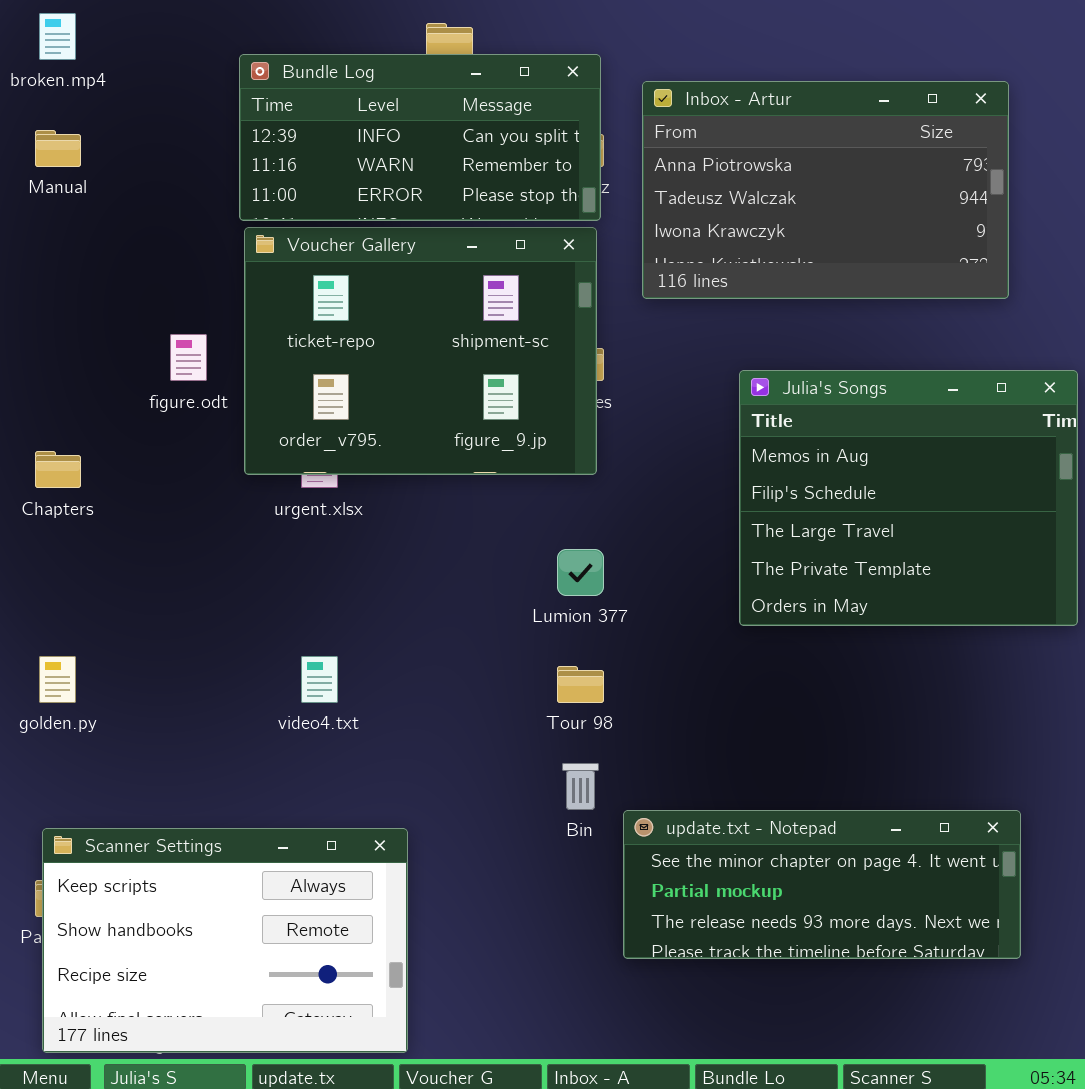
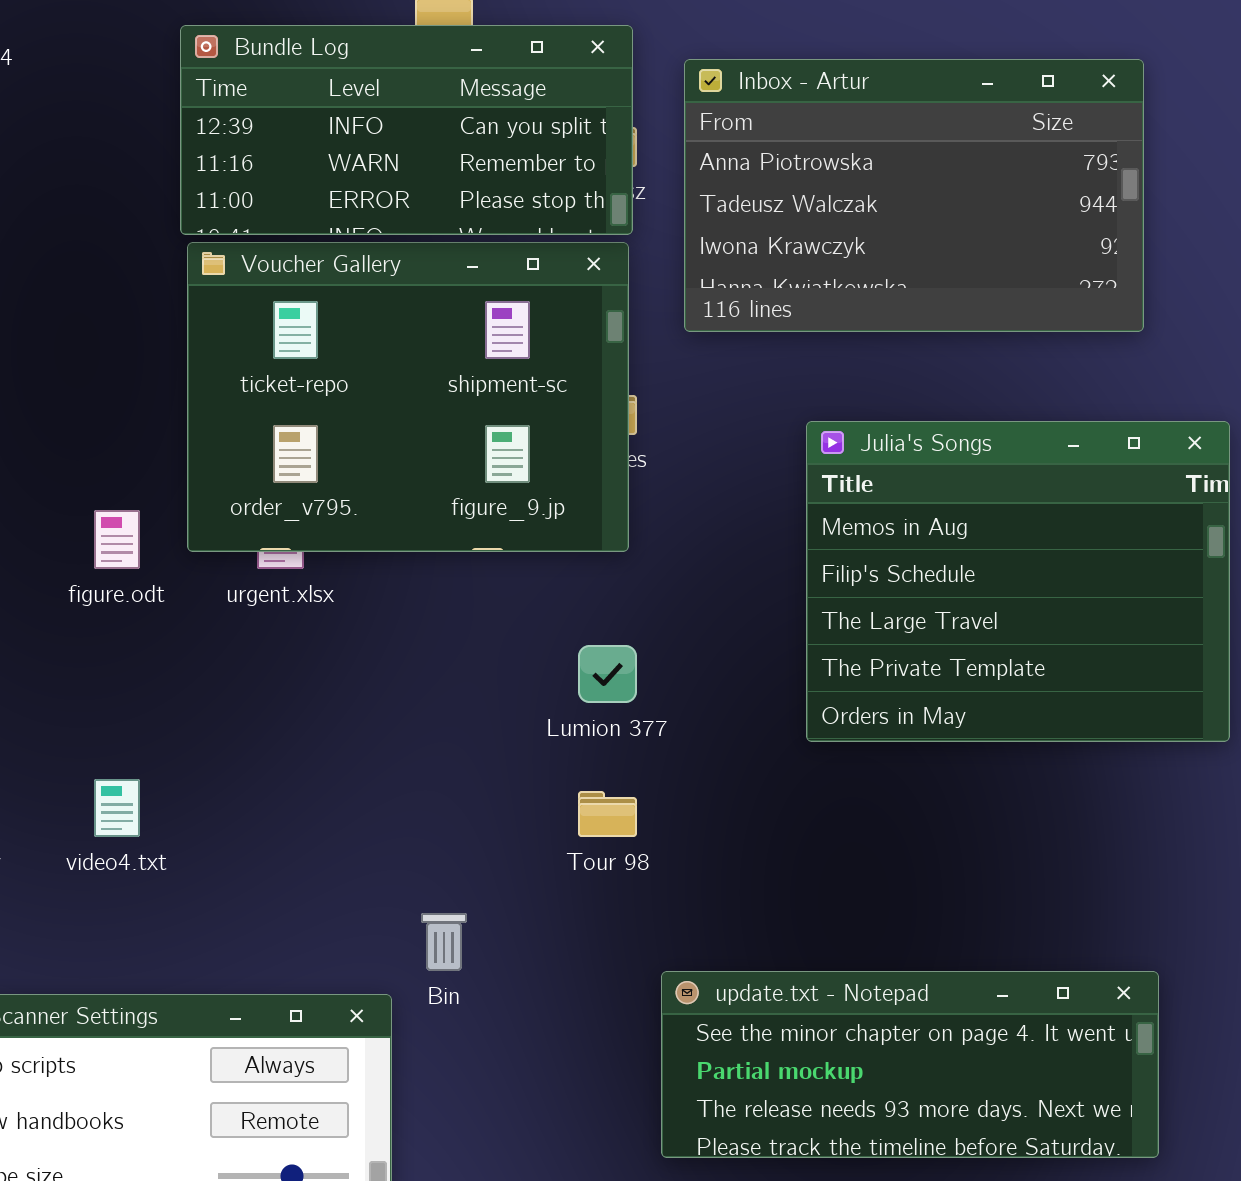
figure.odt: [170,334,207,381] -> [94,510,140,569], moved
video4.txt: [301,656,338,703] -> [94,779,140,837], moved
Bin: [562,763,599,810] -> [421,913,467,971], moved

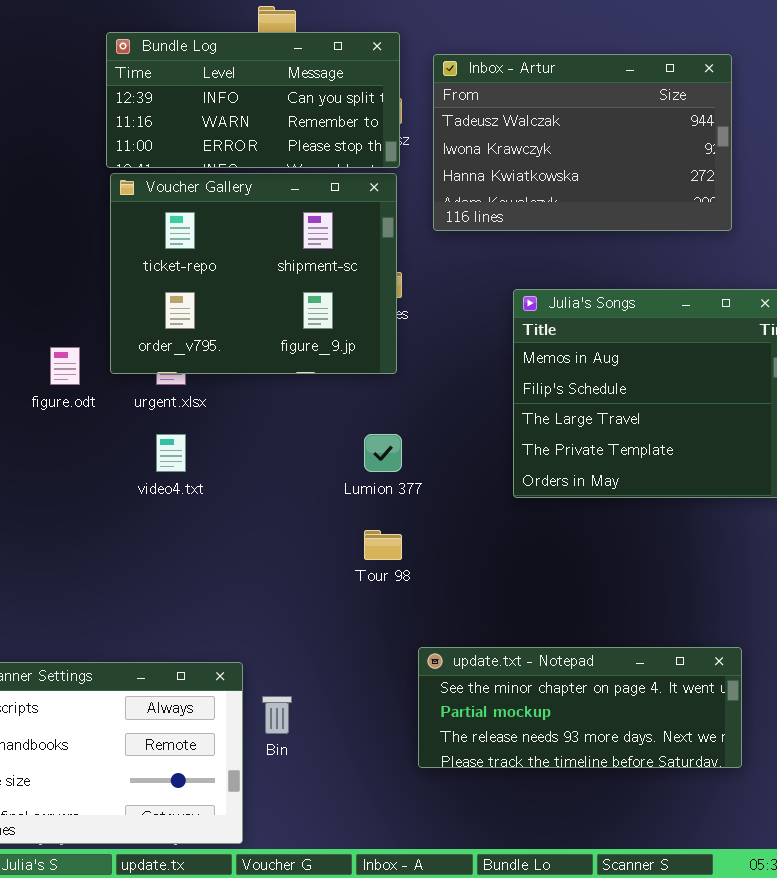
Inbox - Artur: [684,59,1144,332] -> [433,54,732,231], scrolled down 1 row
video4.txt: [94,779,140,837] -> [156,434,186,472], moved
Bin: [421,913,467,971] -> [262,696,292,734], moved

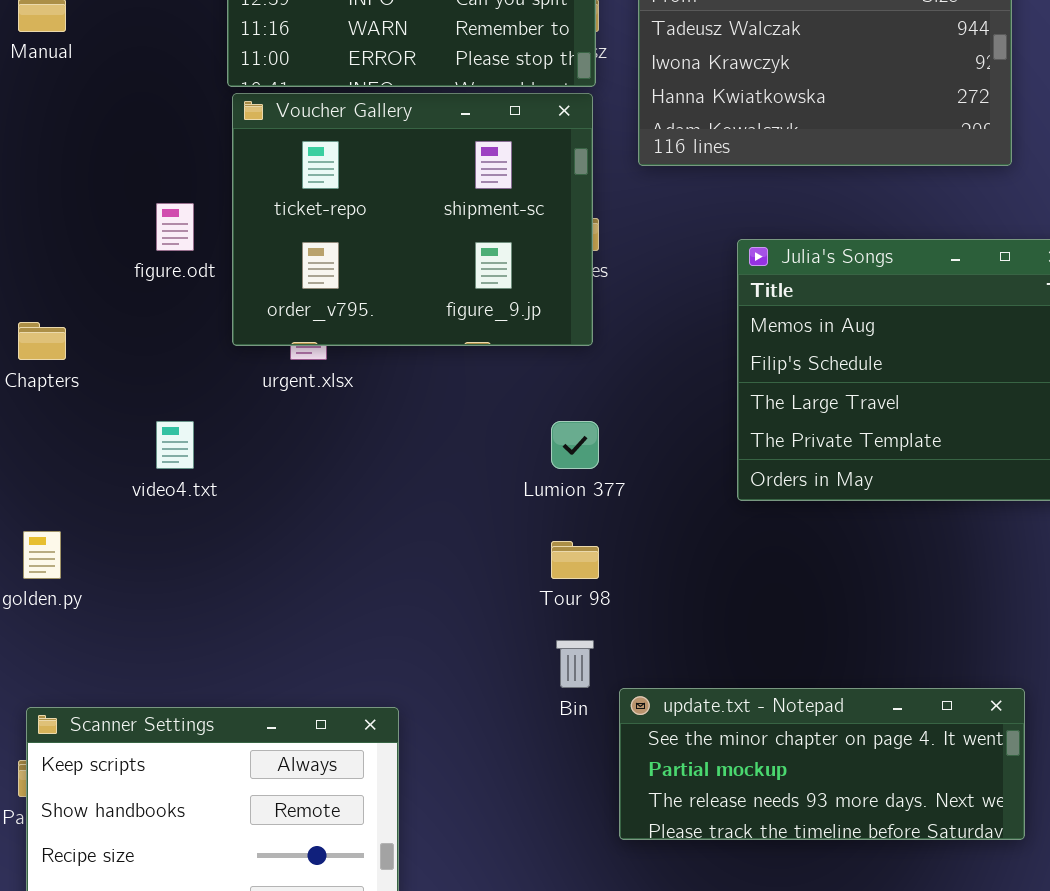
figure.odt: [50,347,80,385] -> [156,203,194,251], moved
video4.txt: [156,434,186,472] -> [156,421,194,469], moved
Bin: [262,696,292,734] -> [556,640,594,688], moved

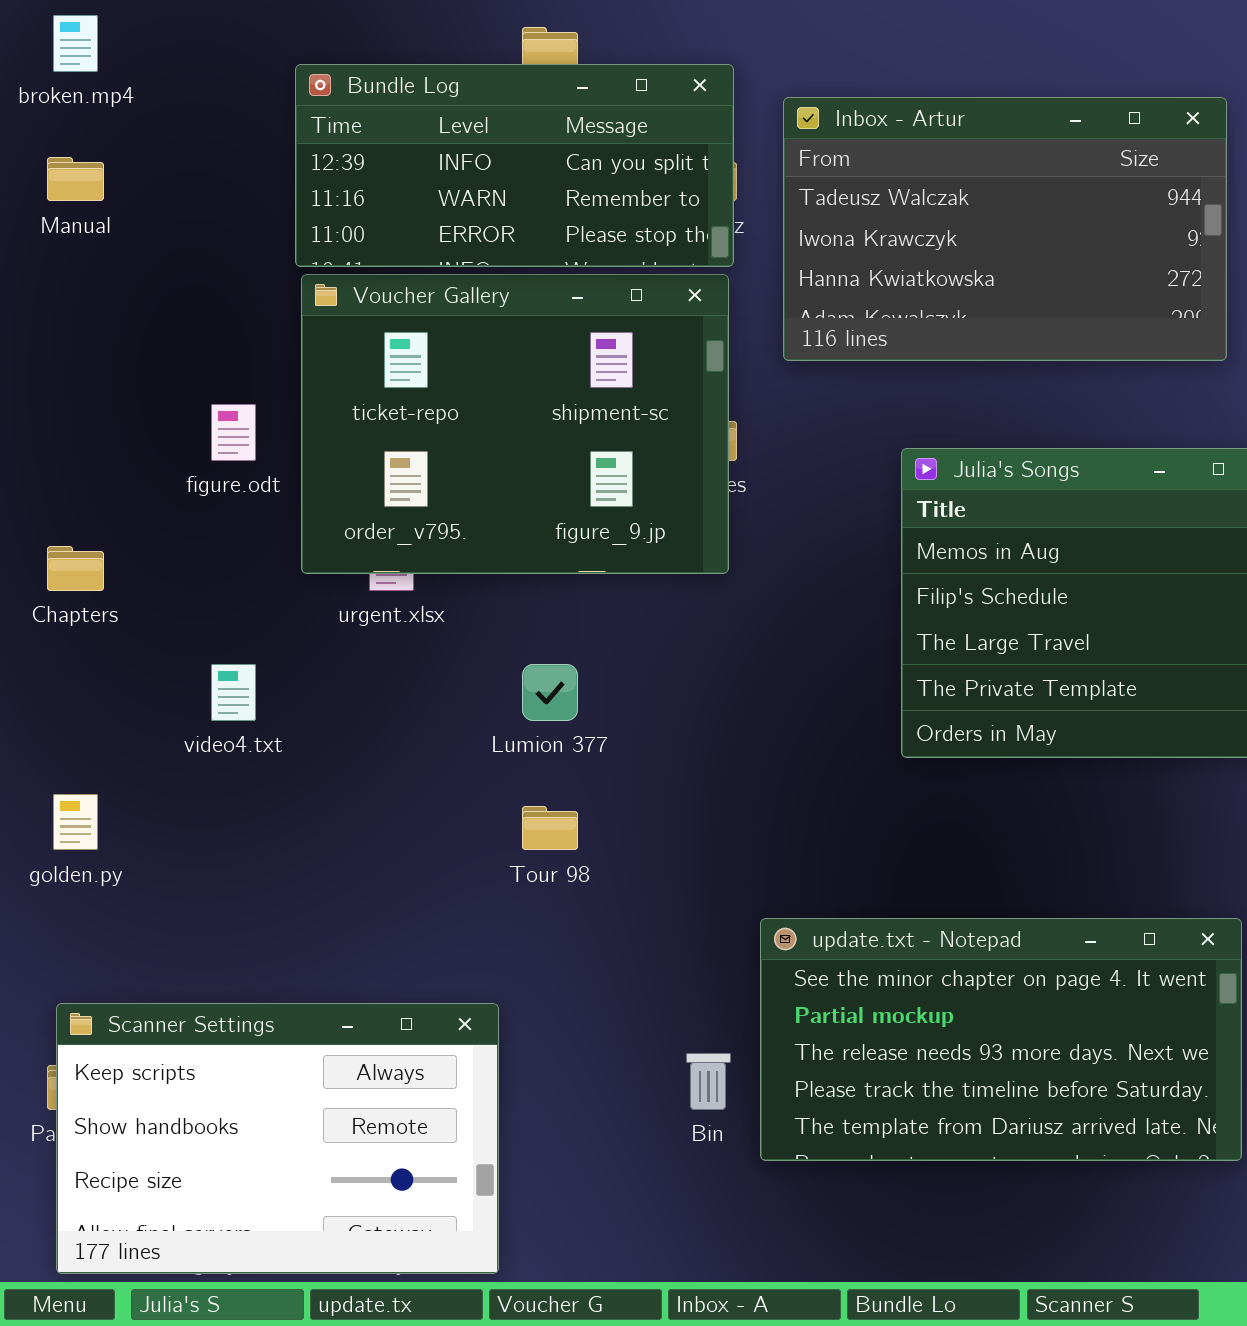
Lumion 377: [551,421,599,469] -> [522,664,578,721], moved
Tour 98: [551,541,599,579] -> [522,806,578,850], moved
Bin: [556,640,594,688] -> [686,1053,731,1110], moved
update.txt - Notepad: [619,688,1025,840] -> [760,918,1242,1161], resized

